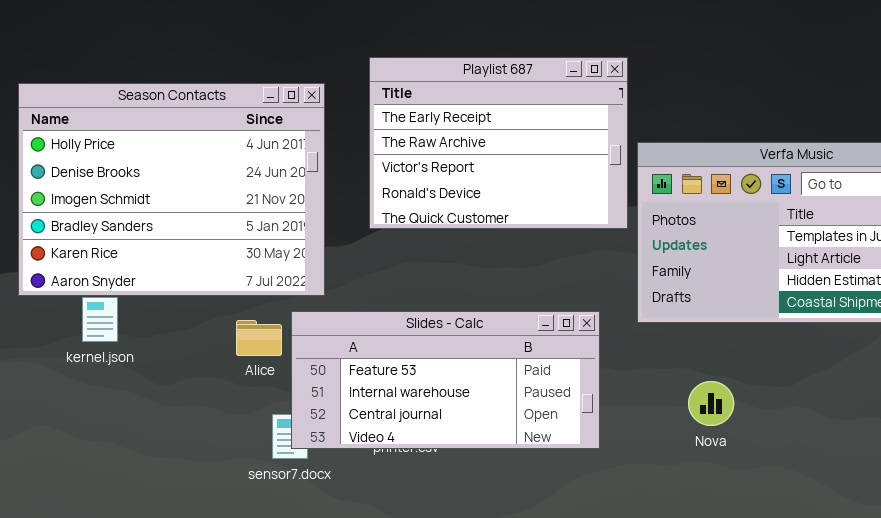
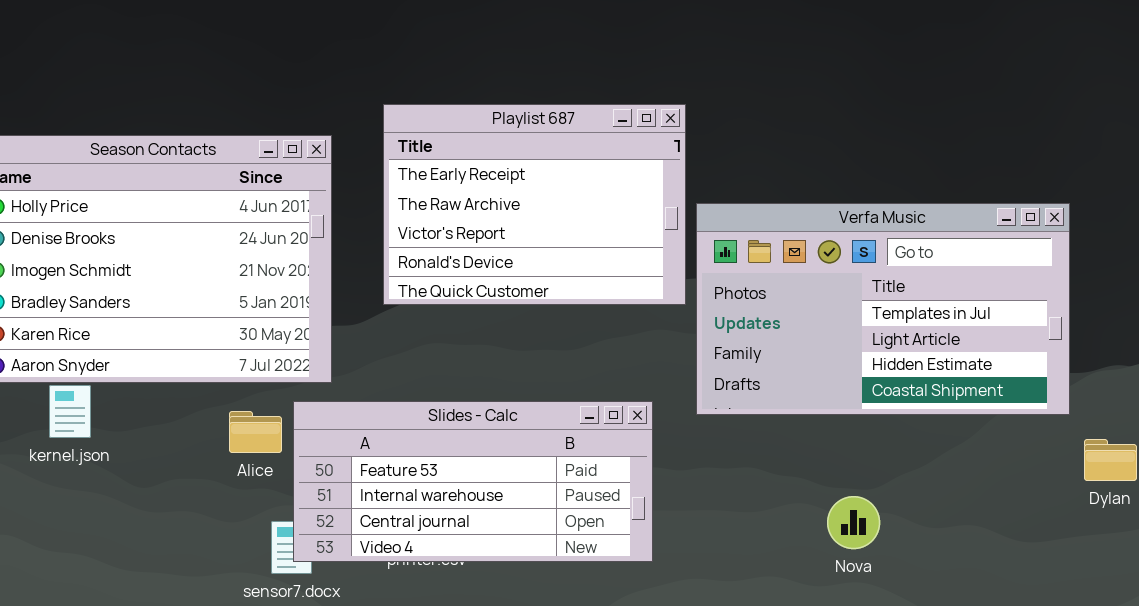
Nova: [688,381,734,426] -> [827,496,880,549], moved

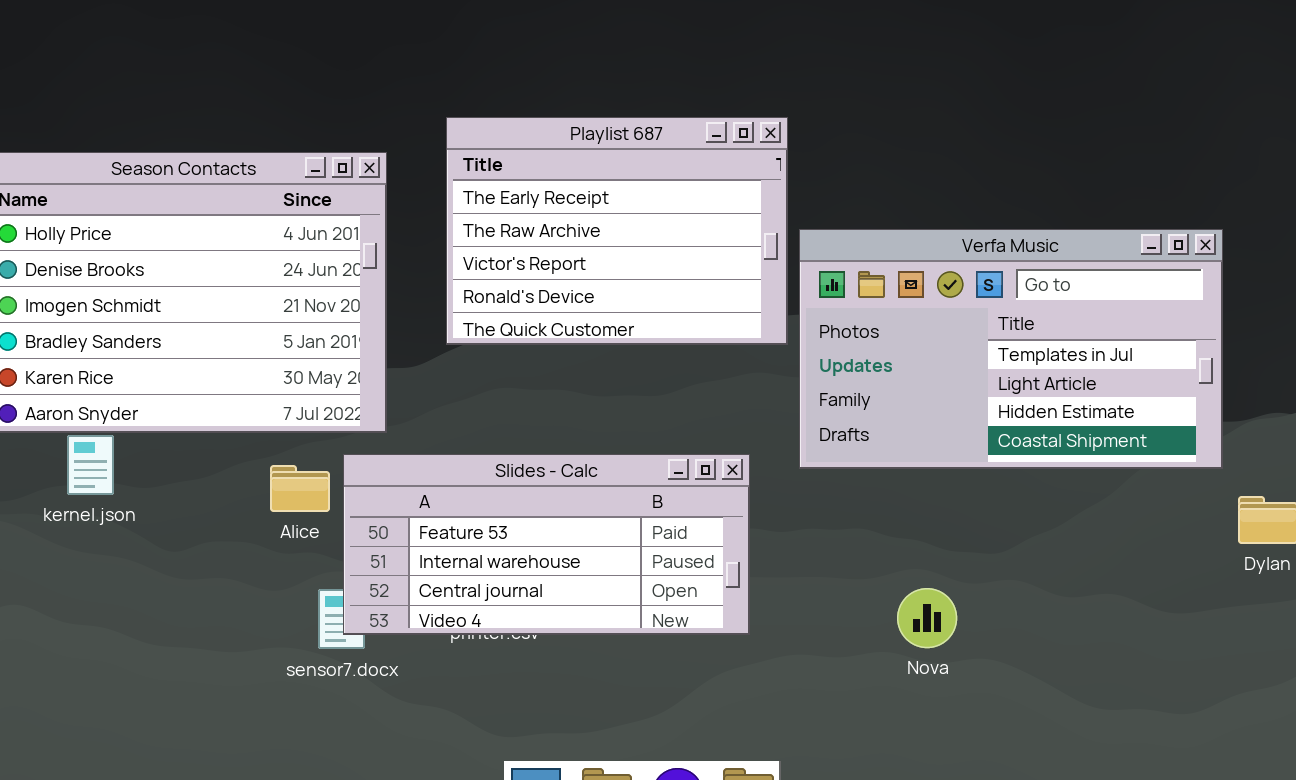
Nova: [827,496,880,549] -> [897,588,957,648], moved

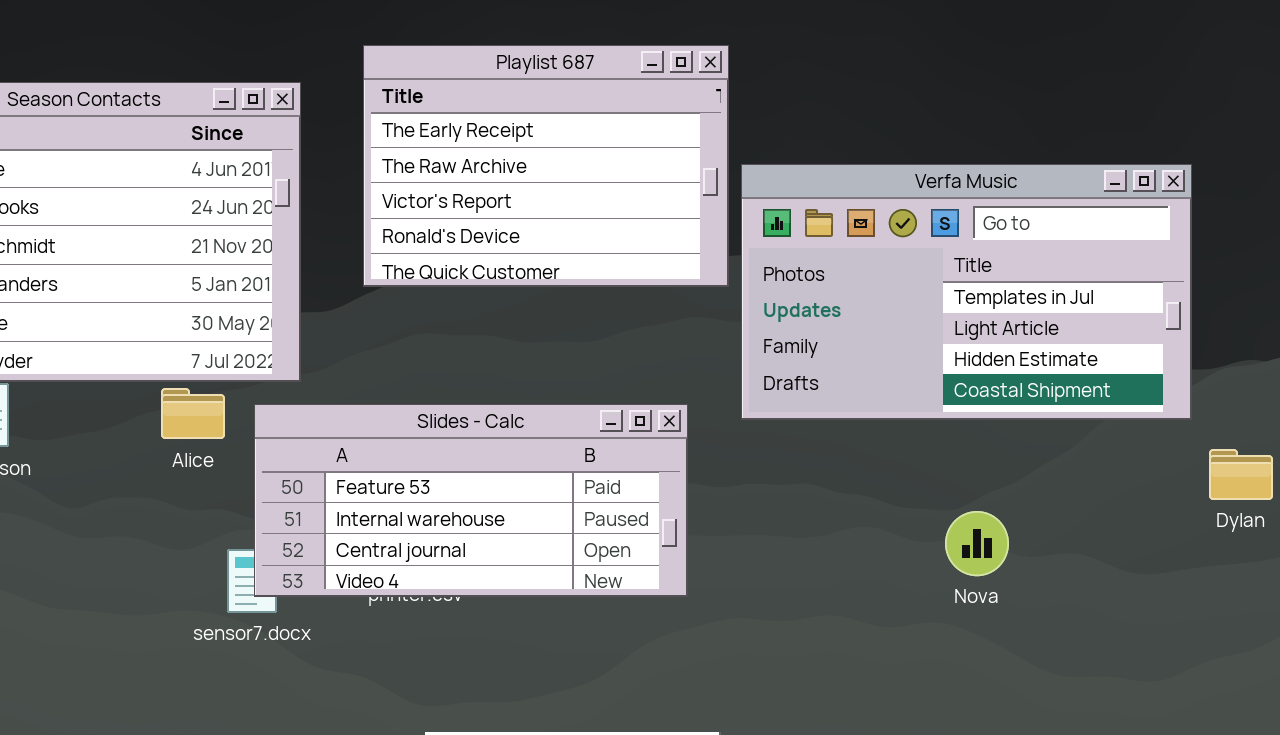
Alice: [270,465,330,512] -> [161,388,225,439], moved
Nova: [897,588,957,648] -> [945,511,1009,576], moved

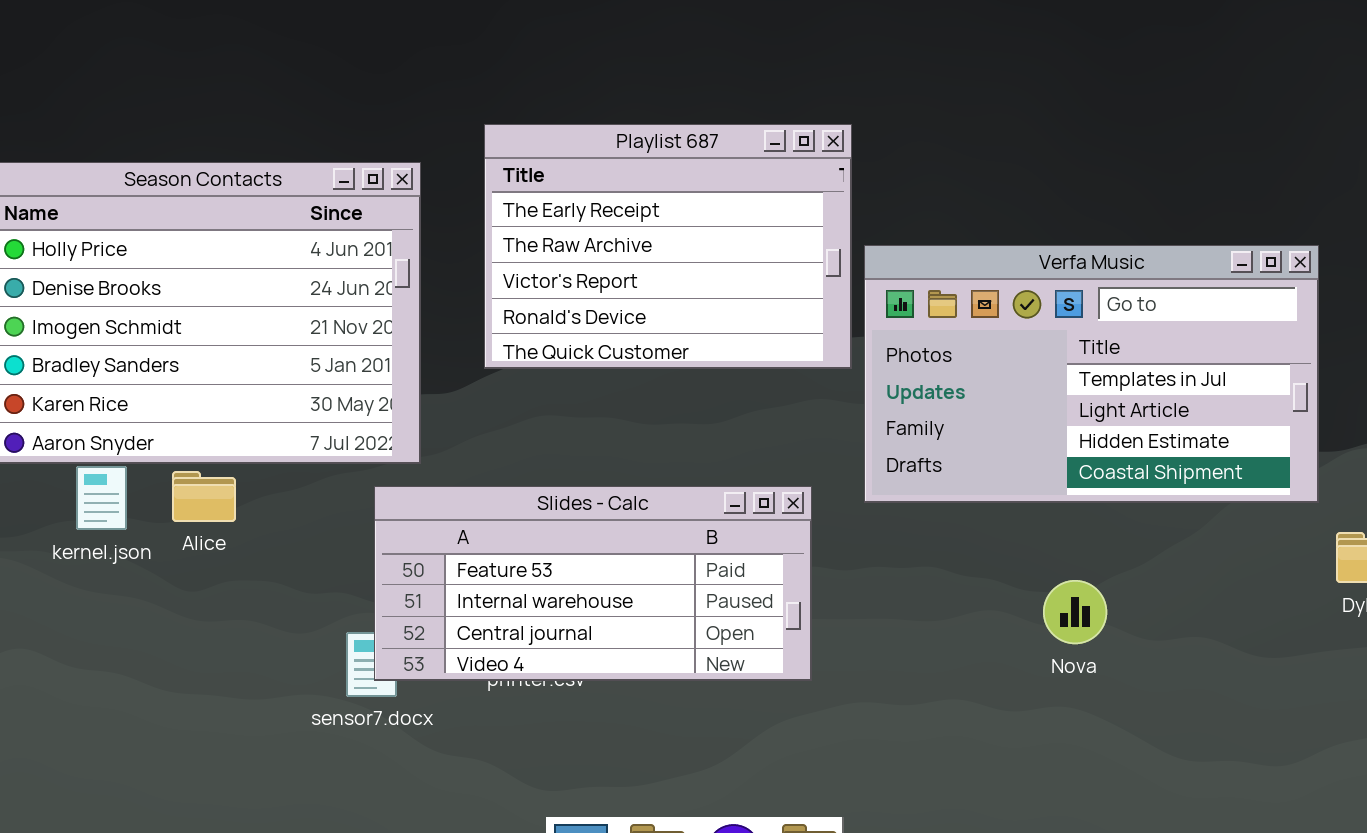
Alice: [161,388,225,439] -> [172,471,236,522], moved
Nova: [945,511,1009,576] -> [1043,580,1107,644], moved

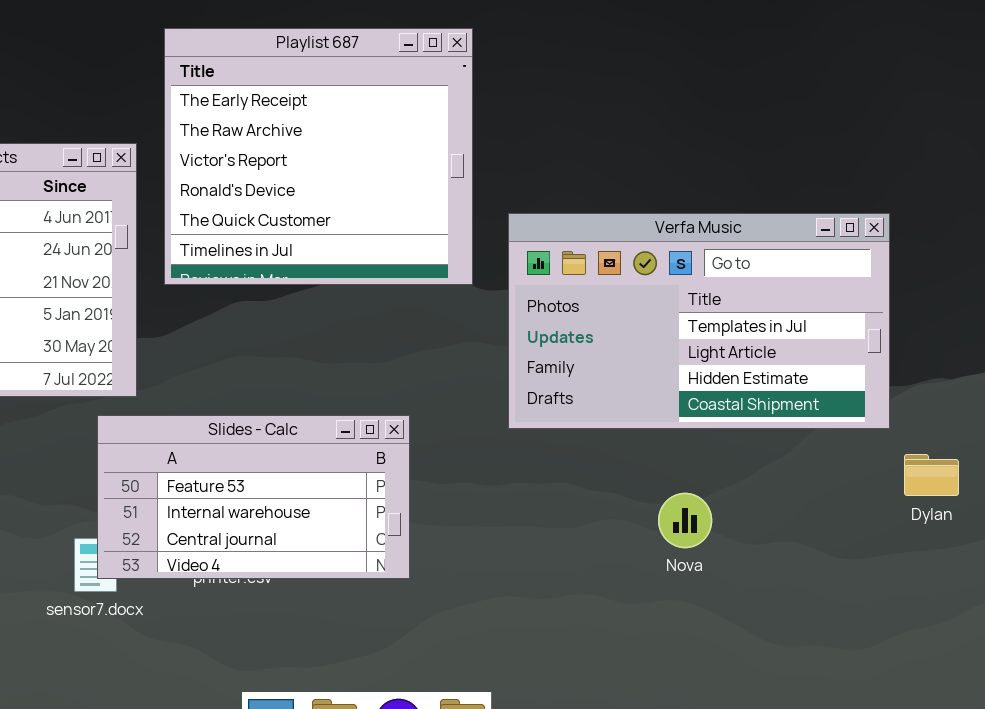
Playlist 687: [484,124,852,369] -> [164,28,473,285], moved, resized
Slides - Calc: [374,486,812,681] -> [97,415,410,579], resized

